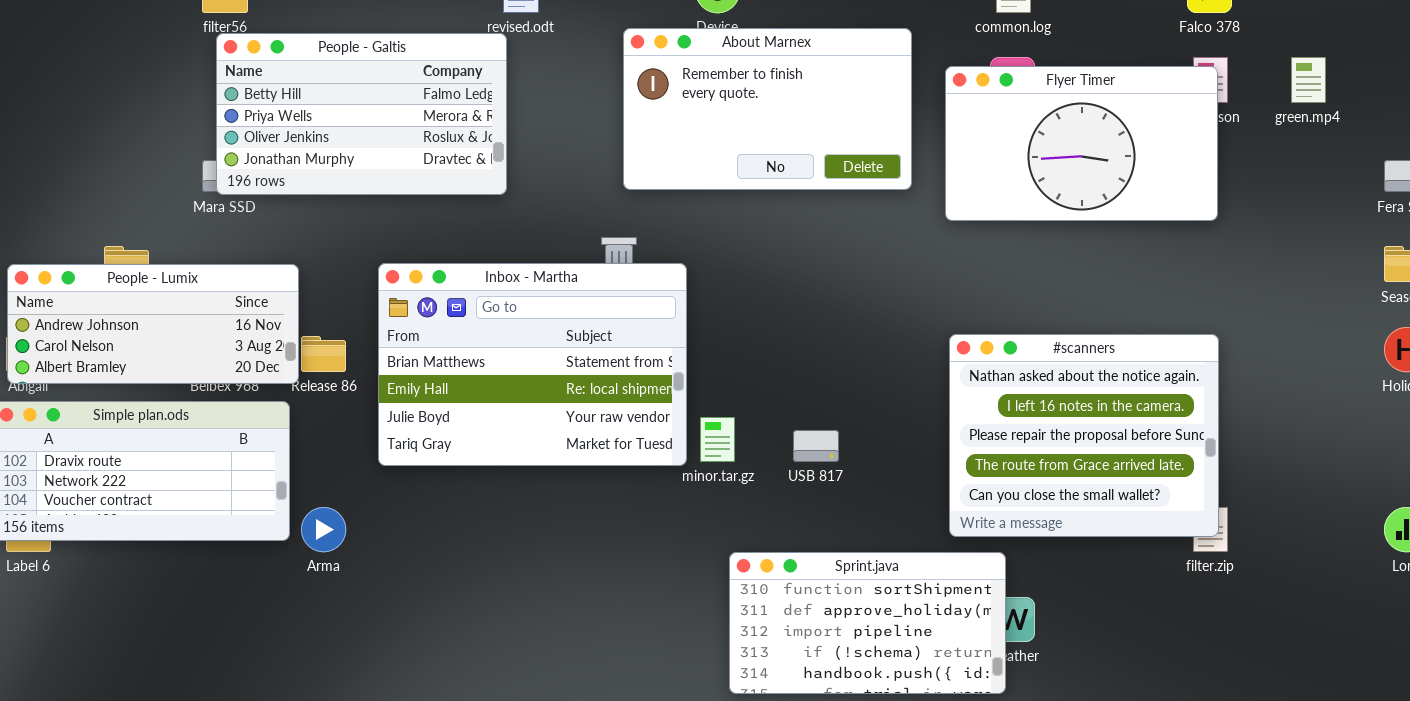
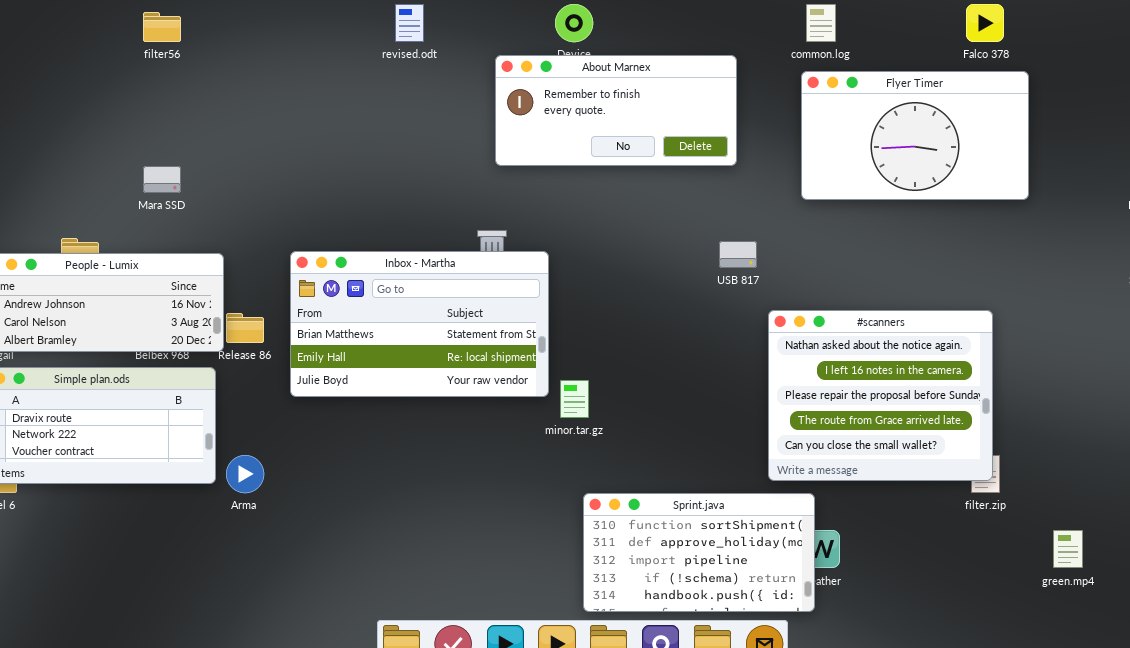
About Marnex: [623,28,912,190] -> [495,55,737,166], resized
People - Galtis: [216,33,507,195] -> none, closed
green.mp4: [1291,57,1326,103] -> [1053,530,1083,568], moved
Flyer Timer: [945,66,1218,221] -> [801,71,1029,200], moved
Inbox - Martha: [378,263,687,466] -> [290,251,549,397], resized
USB 817: [793,430,839,462] -> [719,241,757,268], moved

